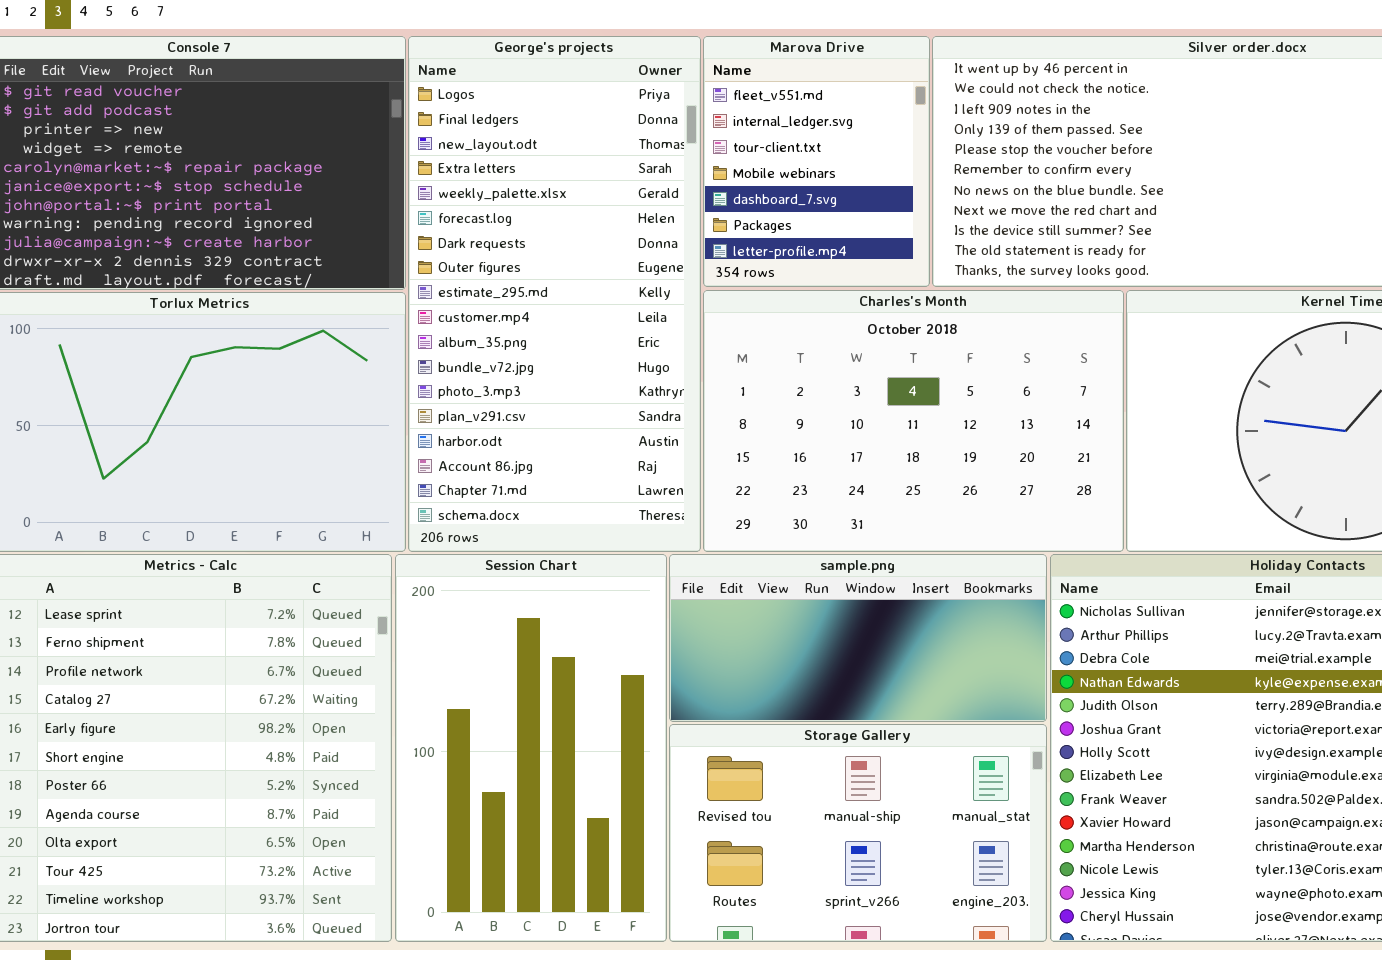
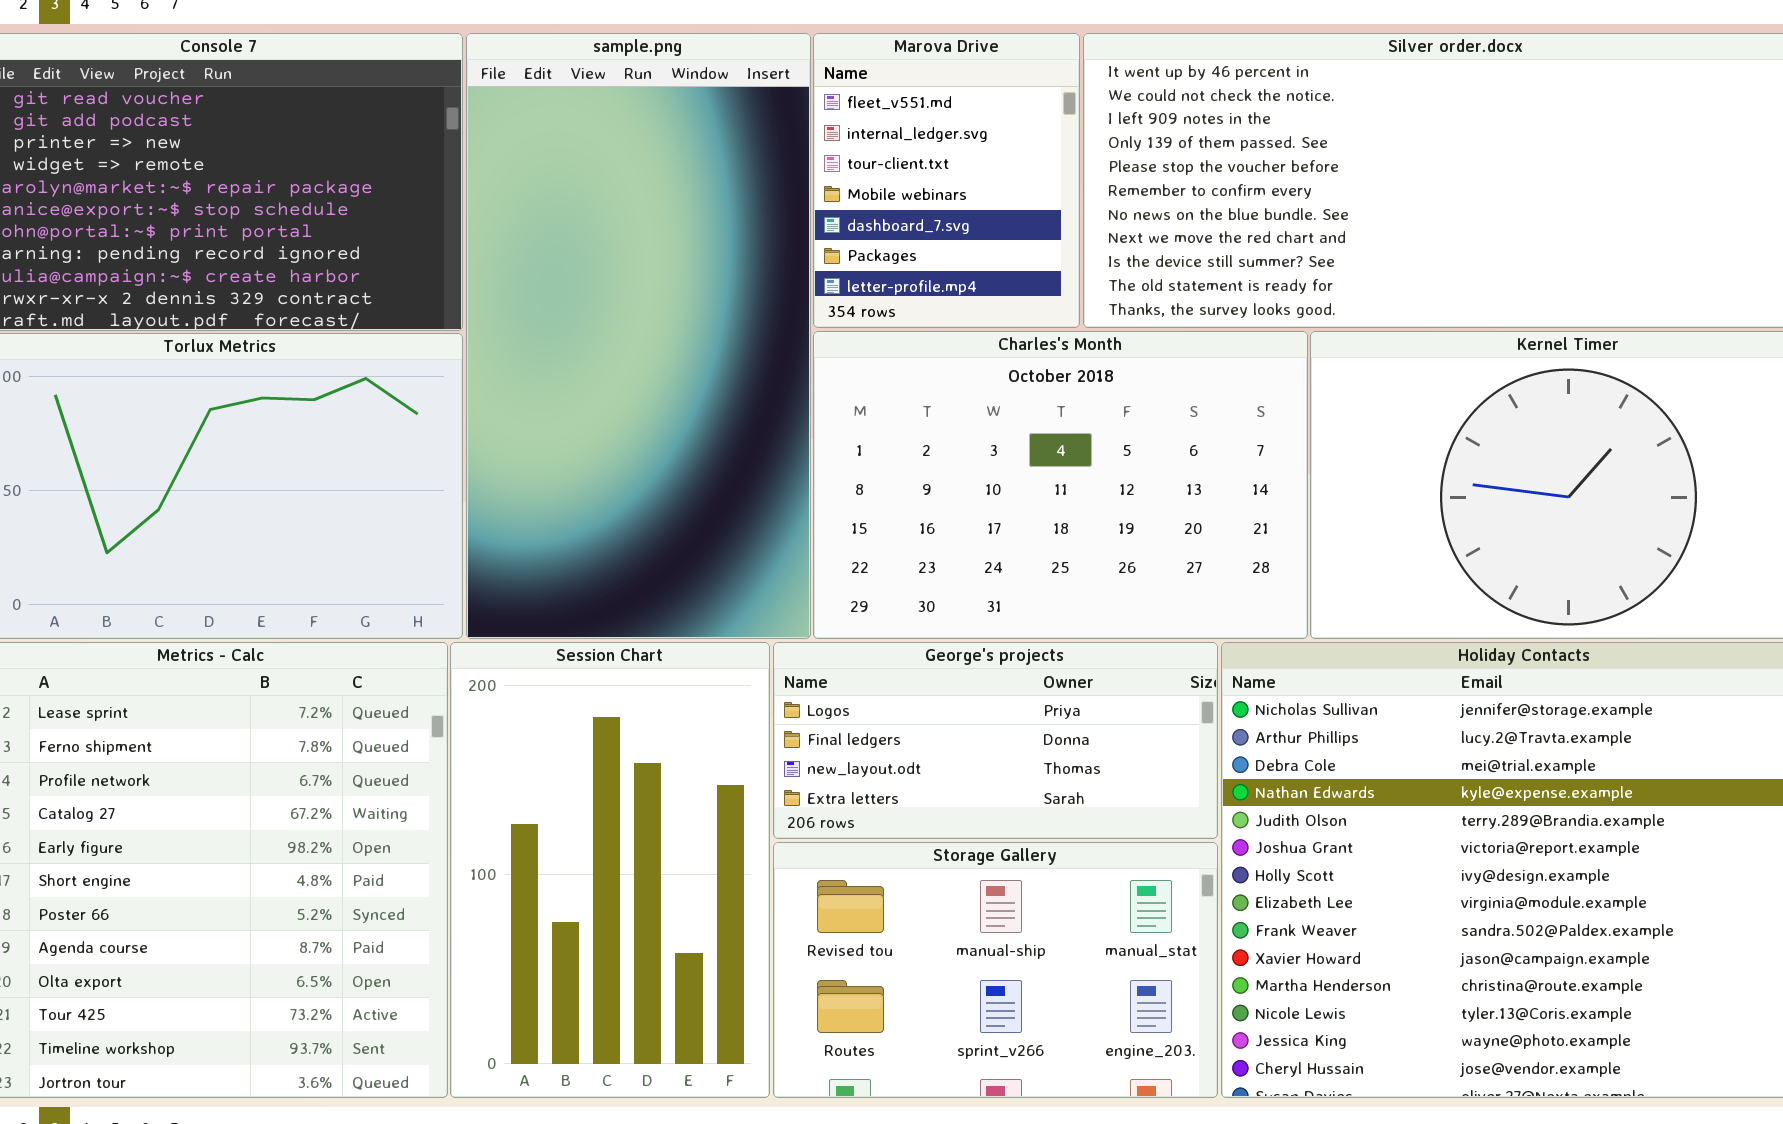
George's projects: [408,36,701,552] -> [773,642,1218,839], moved, resized
sample.png: [669,554,1047,722] -> [466,33,811,639], moved, resized

